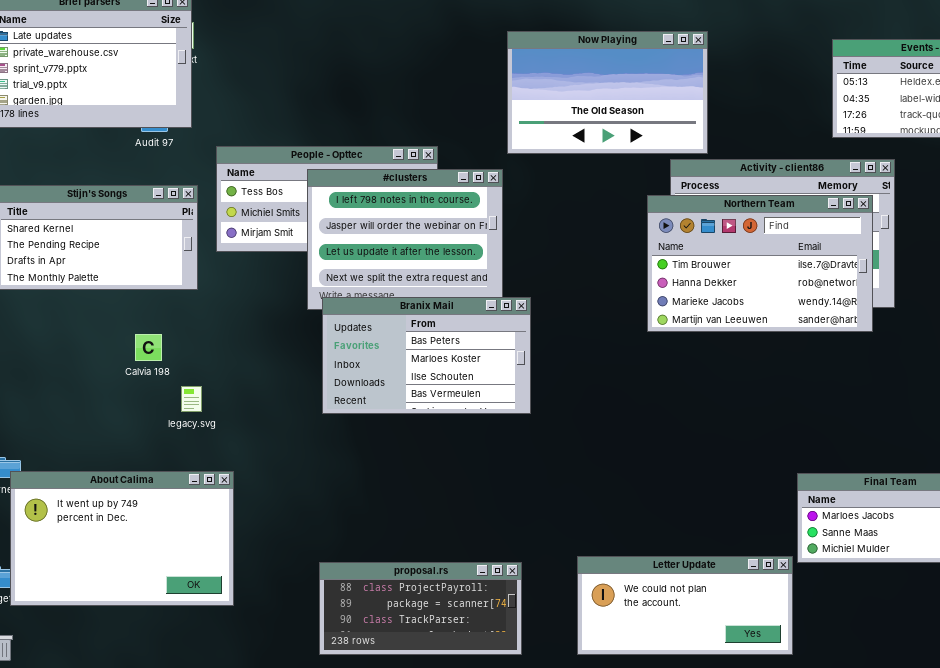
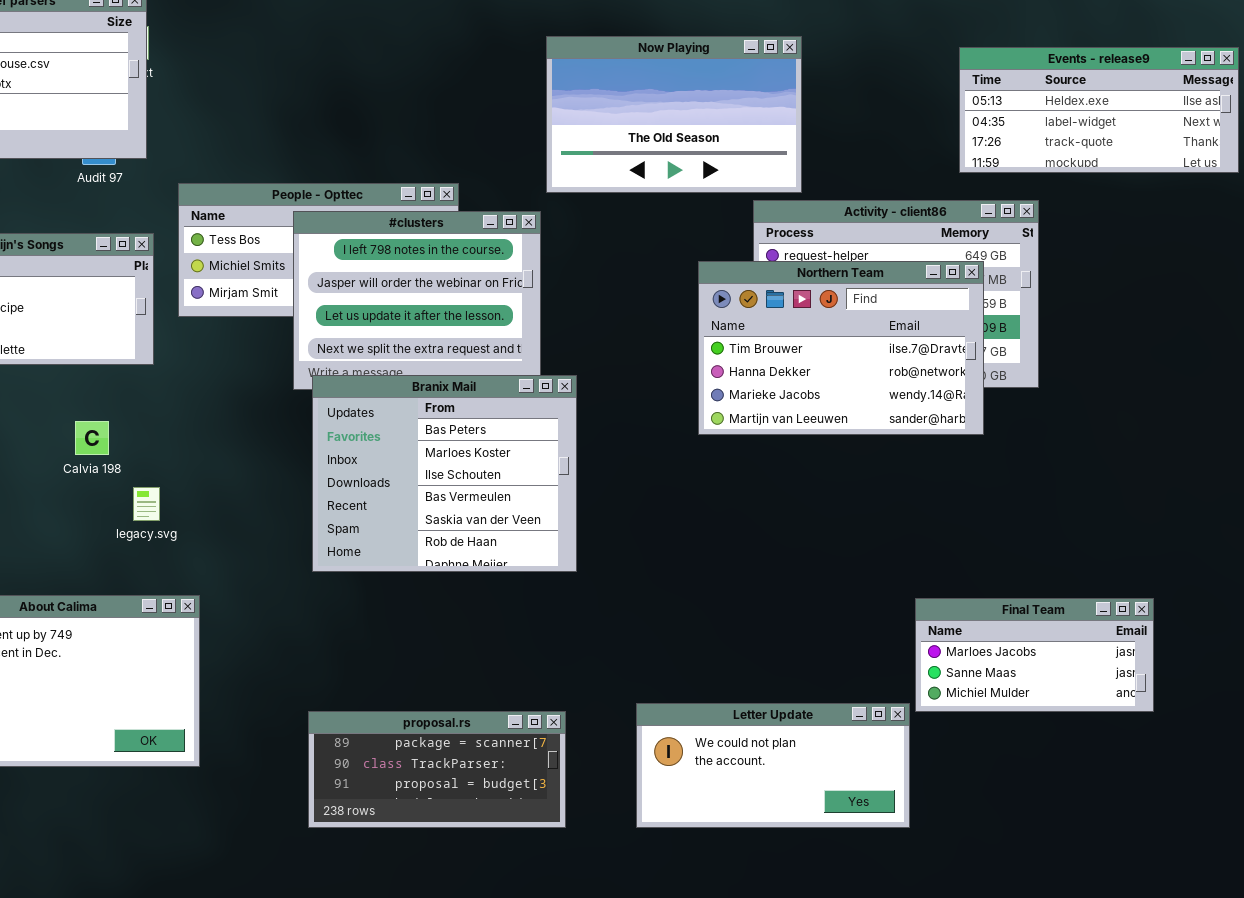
Northern Team: [647,195,873,332] -> [698,261,984,435], moved
Branix Mail: [322,297,531,414] -> [312,375,577,572], resized
proposal.rs: [319,562,522,655] -> [308,711,566,828], scrolled down 1 row

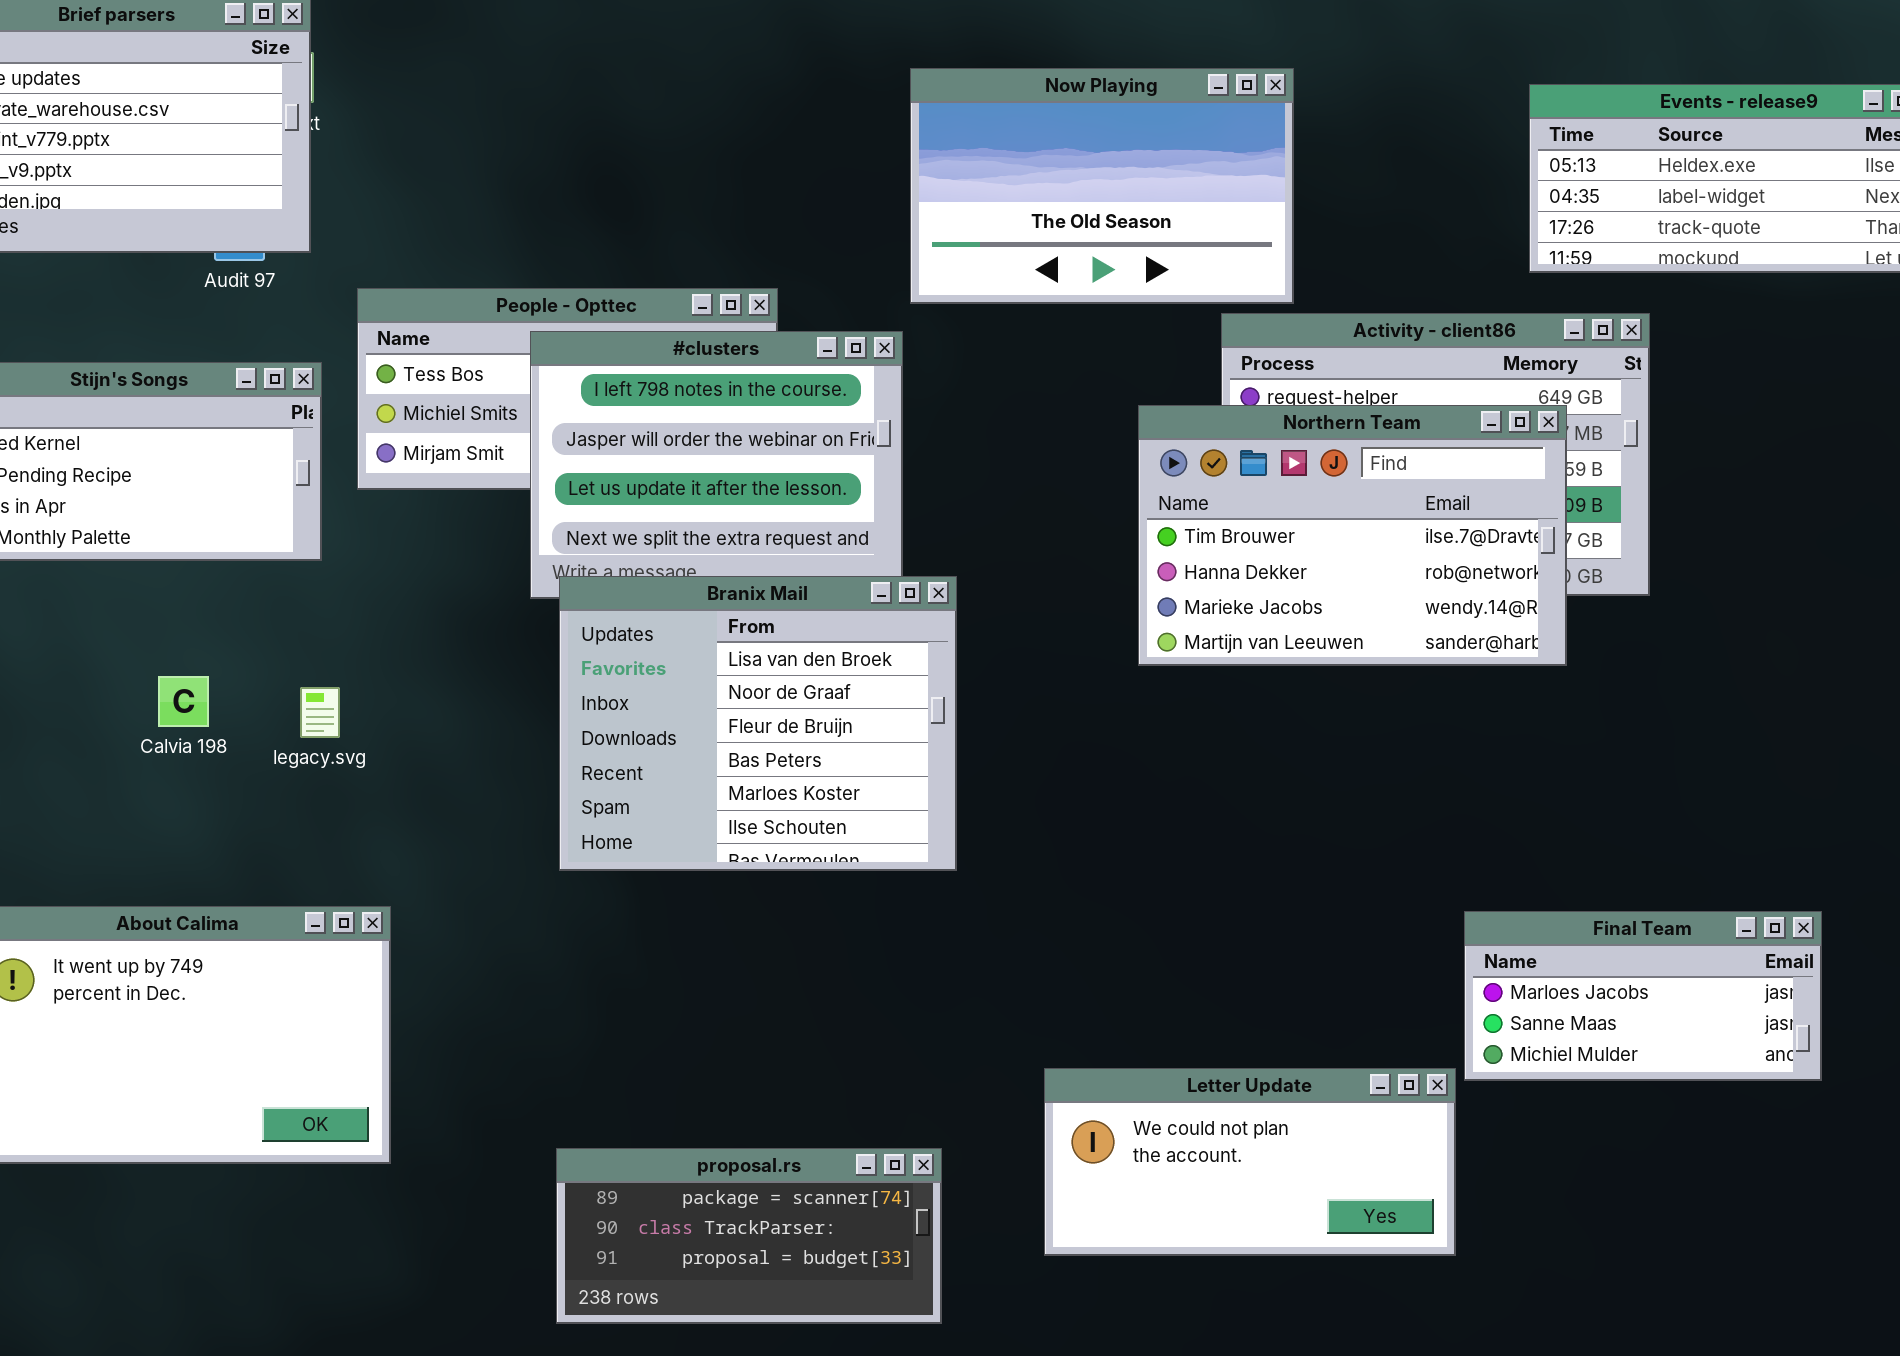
Branix Mail: [312,375,577,572] -> [559,576,957,871], scrolled up 3 rows
Calvia 198: [75,421,109,455] -> [158,676,209,727], moved
legacy.svg: [133,487,160,521] -> [300,687,340,738], moved
proposal.rs: [308,711,566,828] -> [556,1148,942,1324], moved

